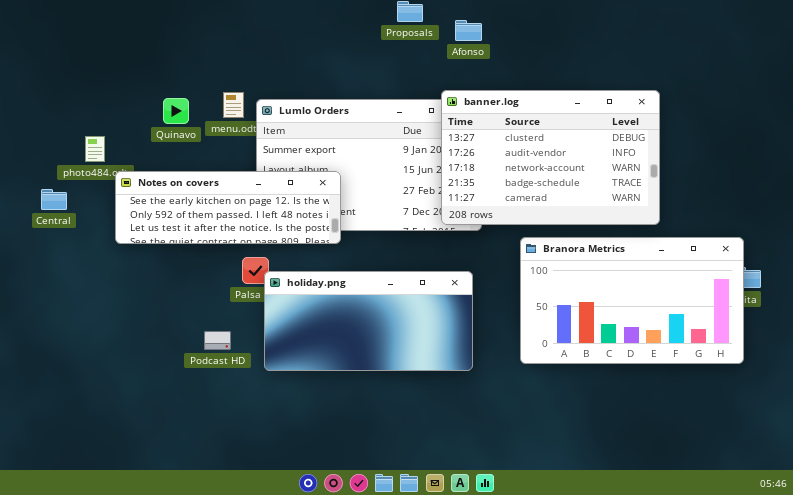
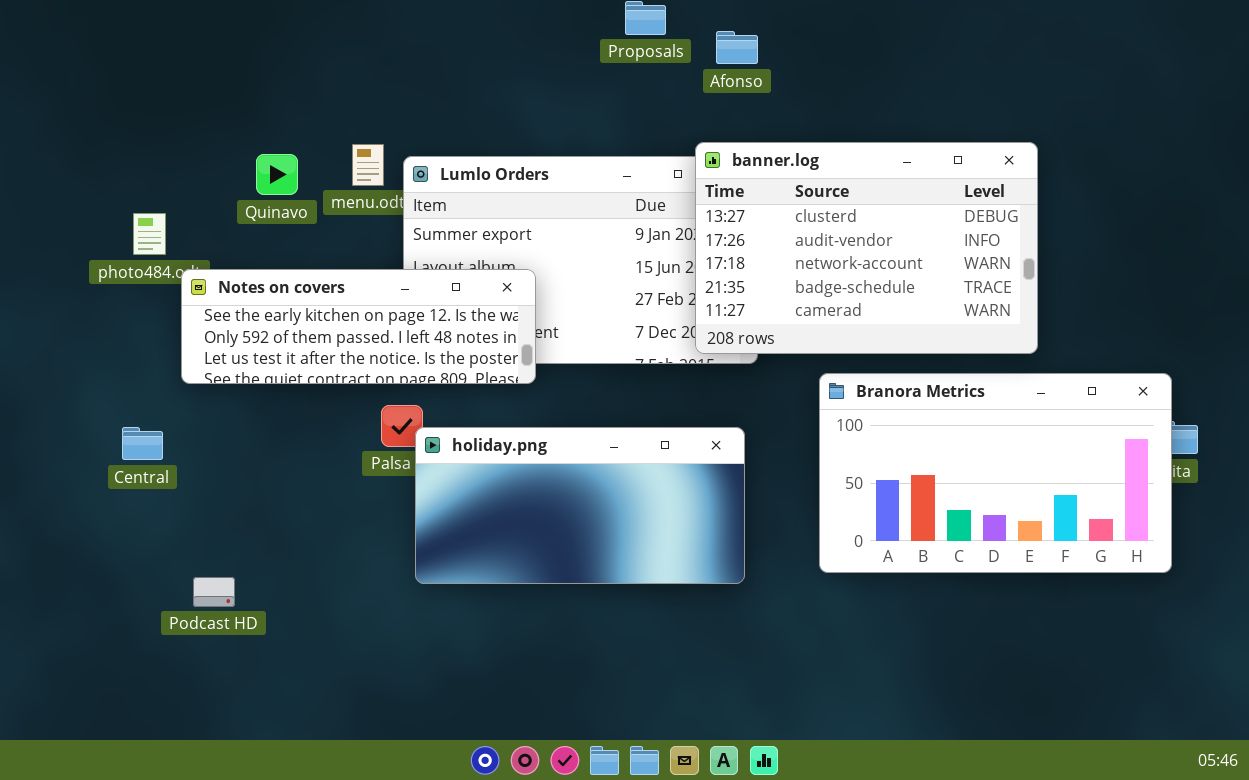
Central: [41,189,67,210] -> [122,427,163,460], moved
Podcast HD: [204,331,231,350] -> [193,577,235,607], moved

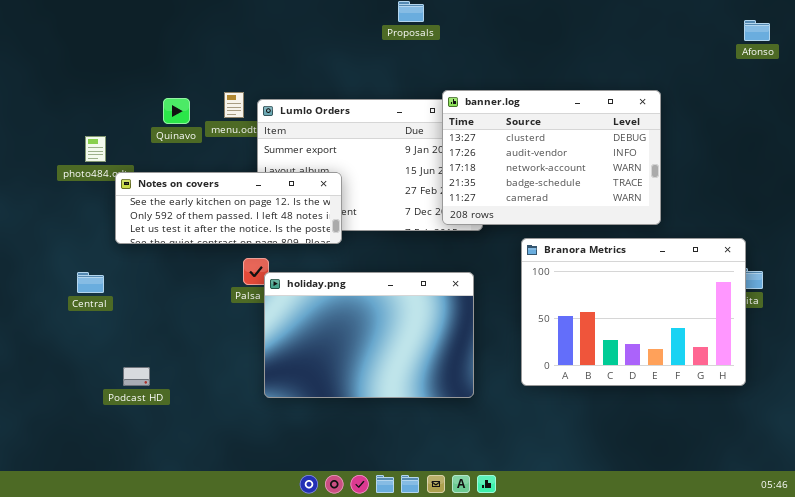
Afonso: [716,31,758,64] -> [744,20,770,41], moved
Branora Metrics: [819,373,1172,573] -> [521,238,746,386], resized
holiday.png: [415,427,745,584] -> [264,272,474,398], resized

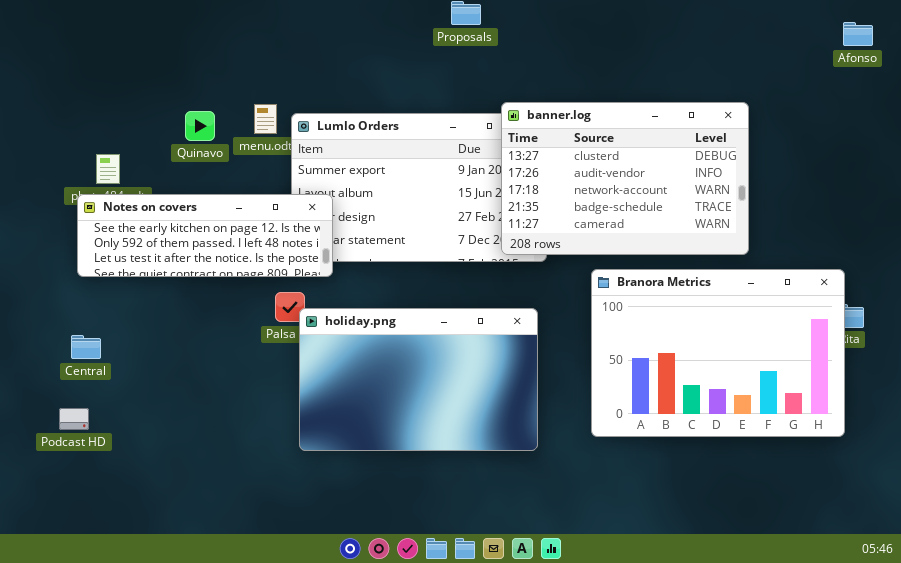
Notes on covers: [115,172,342,244] -> [77,194,333,277], moved
Central: [77,272,104,293] -> [71,335,101,359], moved
Podcast HD: [123,367,150,386] -> [59,408,89,430], moved

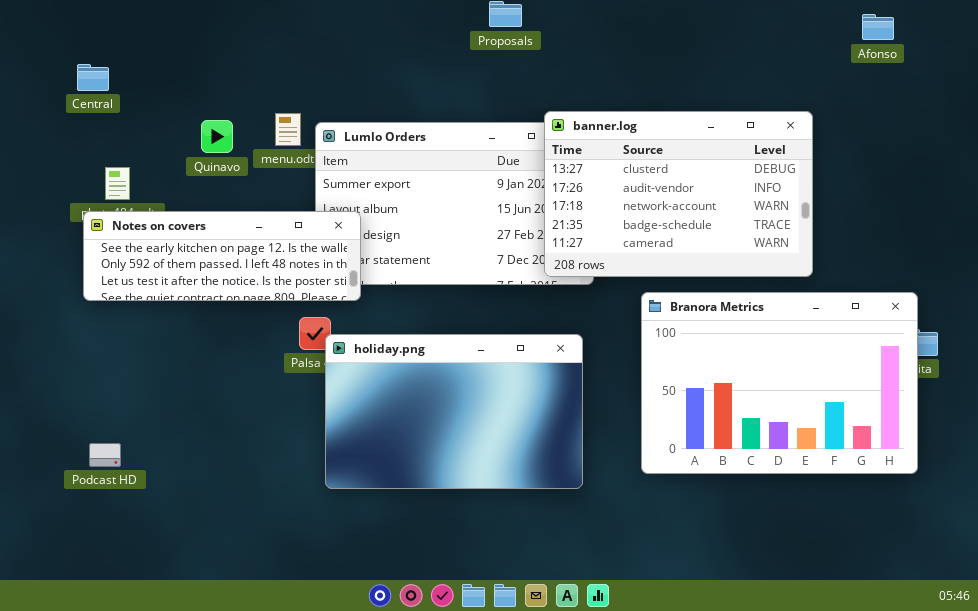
Afonso: [843,22,873,46] -> [862,14,894,40], moved
Central: [71,335,101,359] -> [77,64,109,91], moved
Podcast HD: [59,408,89,430] -> [89,443,121,467], moved

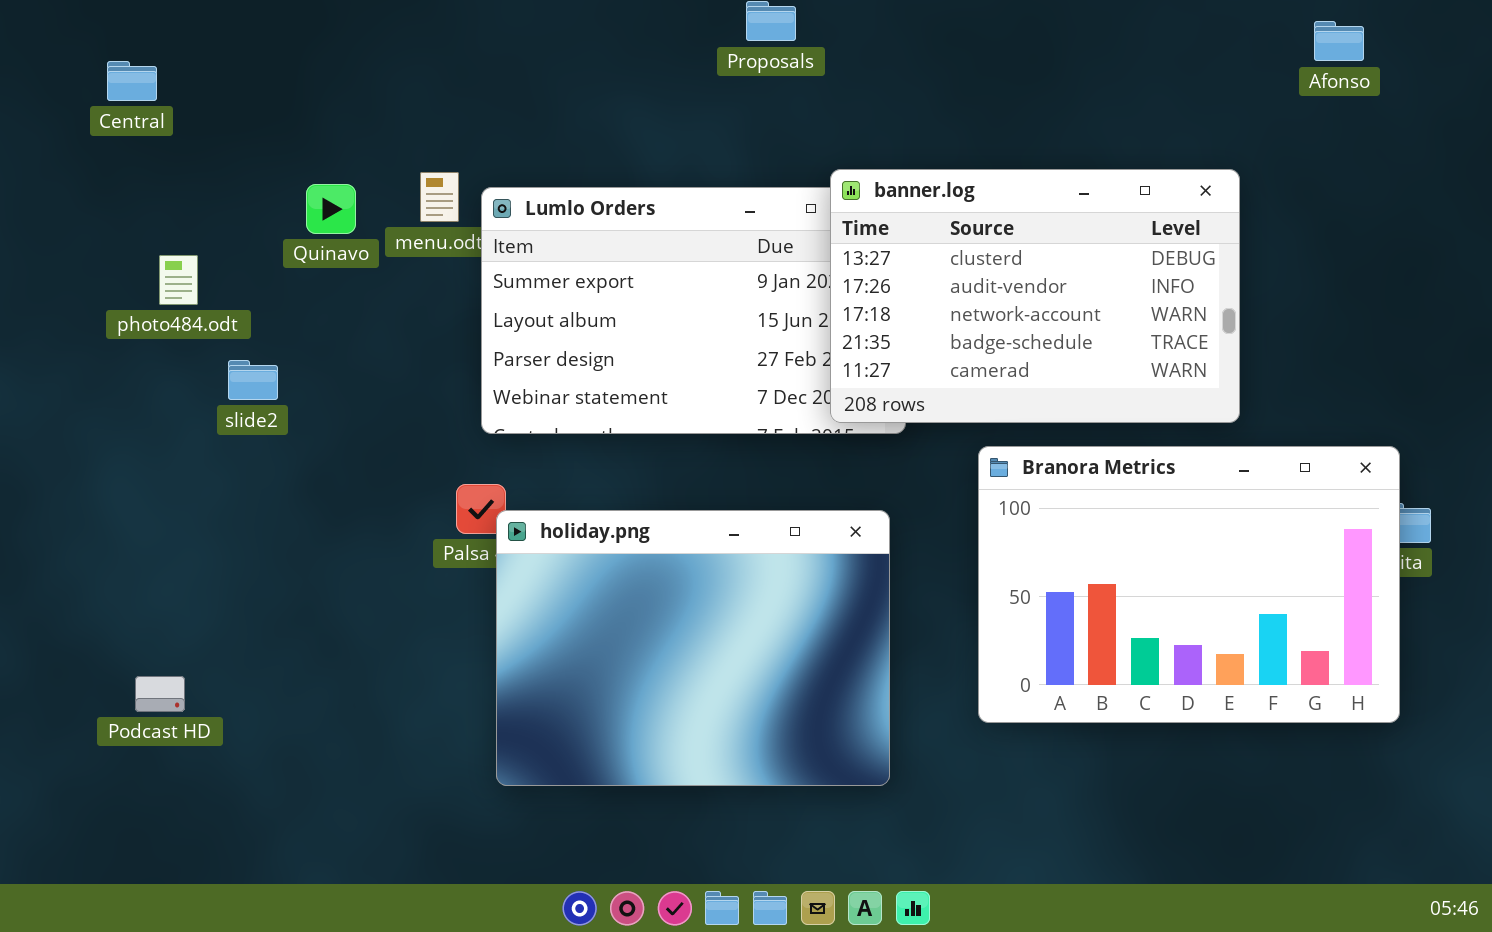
Central: [77,64,109,91] -> [107,61,157,101], moved
Notes on covers: [83,211,361,301] -> none, closed
holiday.png: [325,334,583,489] -> [496,510,890,786], resized

